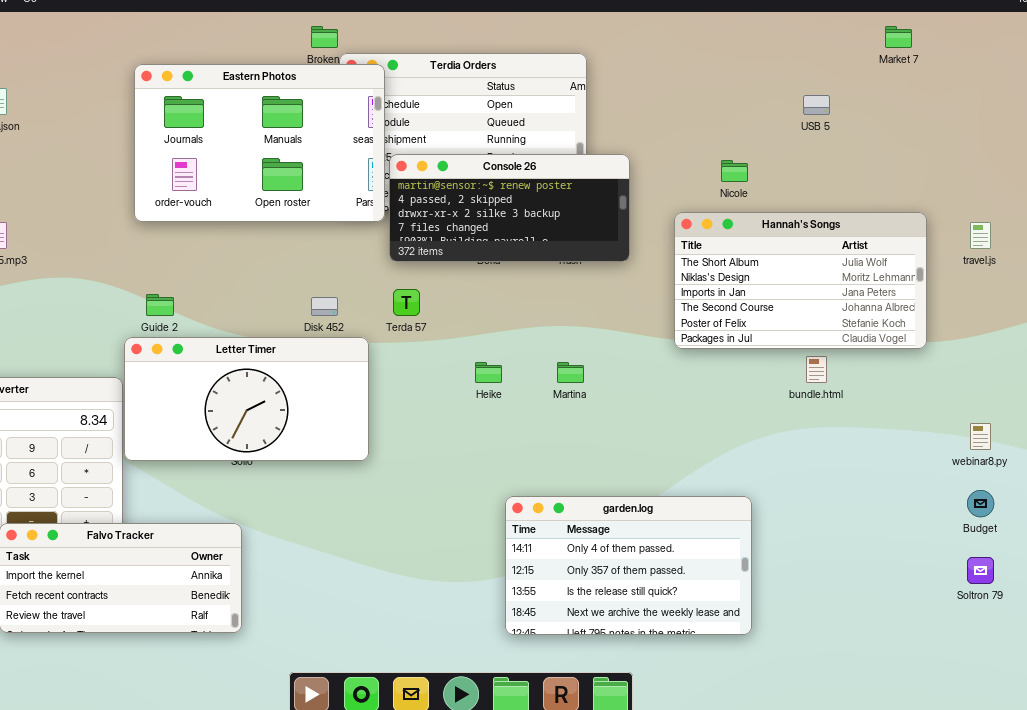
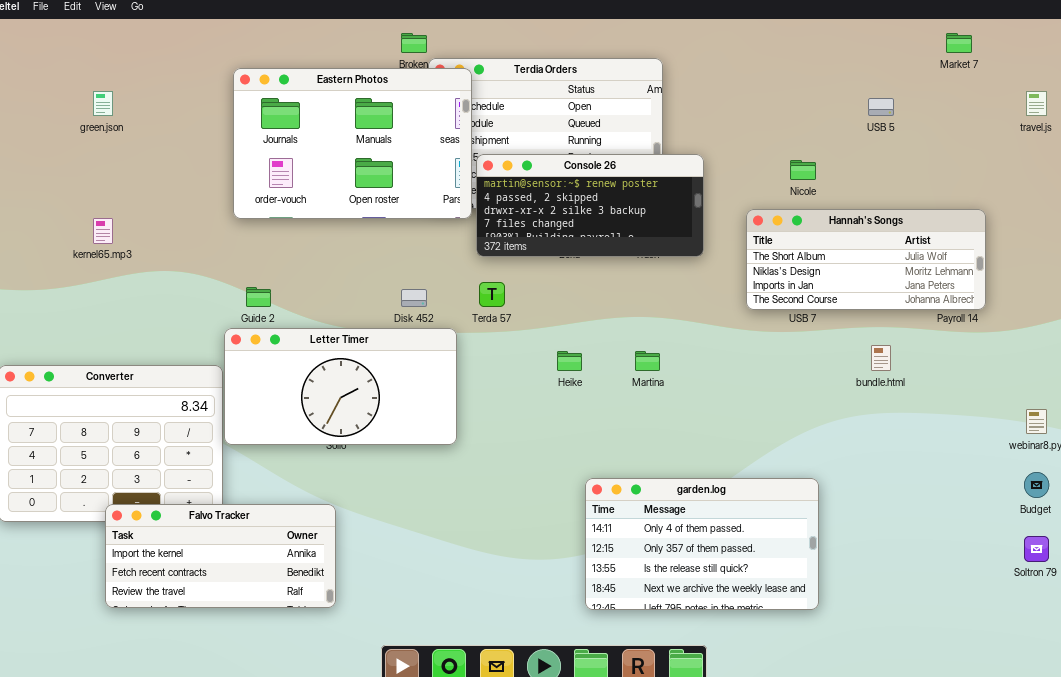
Hannah's Songs: [674,212,927,349] -> [746,209,986,310], resized
travel.js: [970,222,991,249] -> [1026,91,1047,116], moved

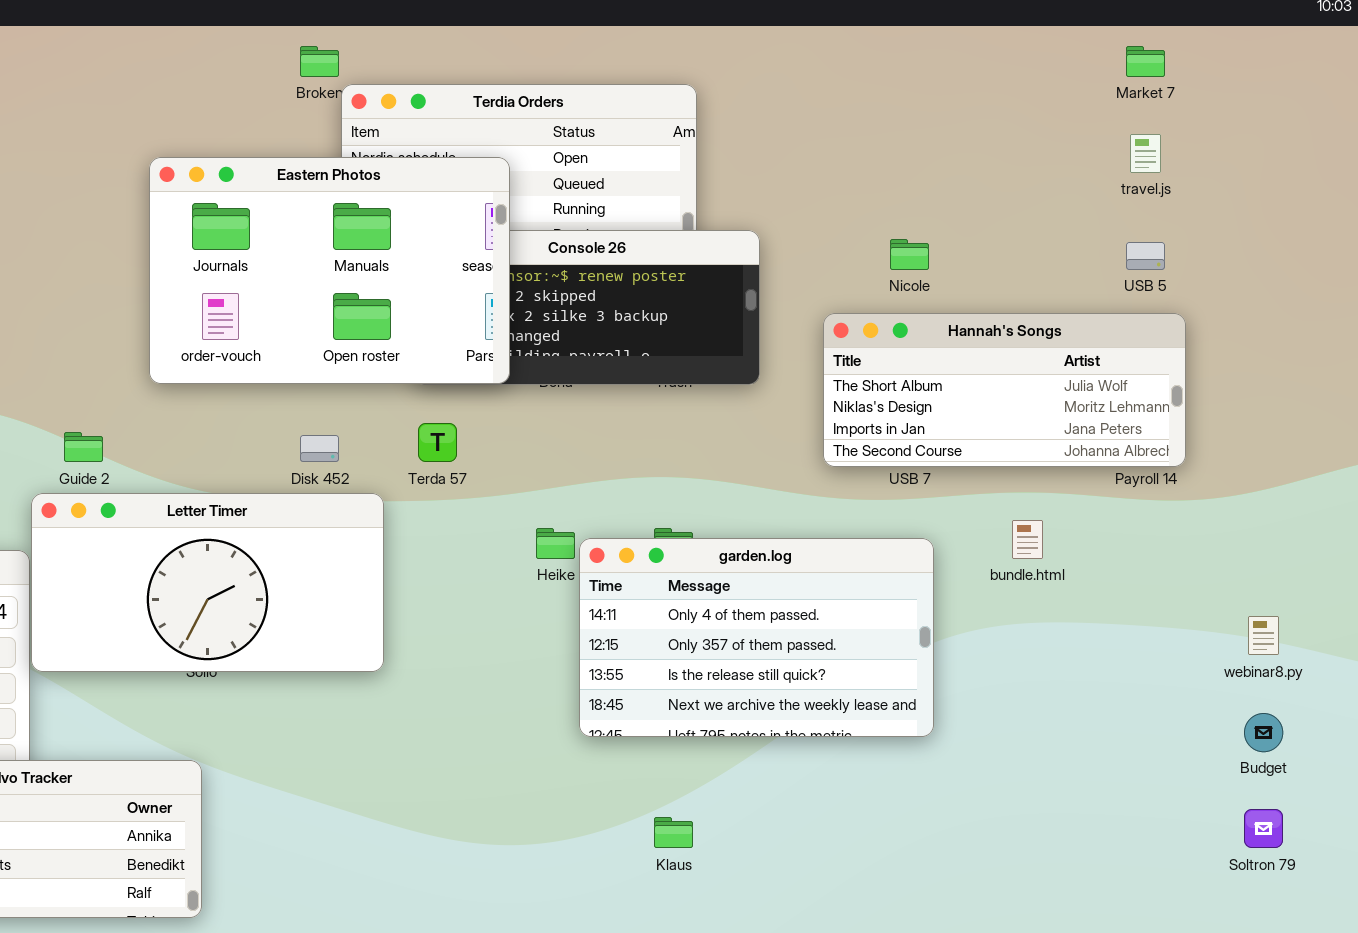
Eastern Photos: [233,68,472,219] -> [149,157,510,384], moved
travel.js: [1026,91,1047,116] -> [1130,134,1161,173], moved
USB 5: [868,98,894,116] -> [1126,242,1165,270], moved
garden.log: [585,478,819,610] -> [579,538,934,737], moved

